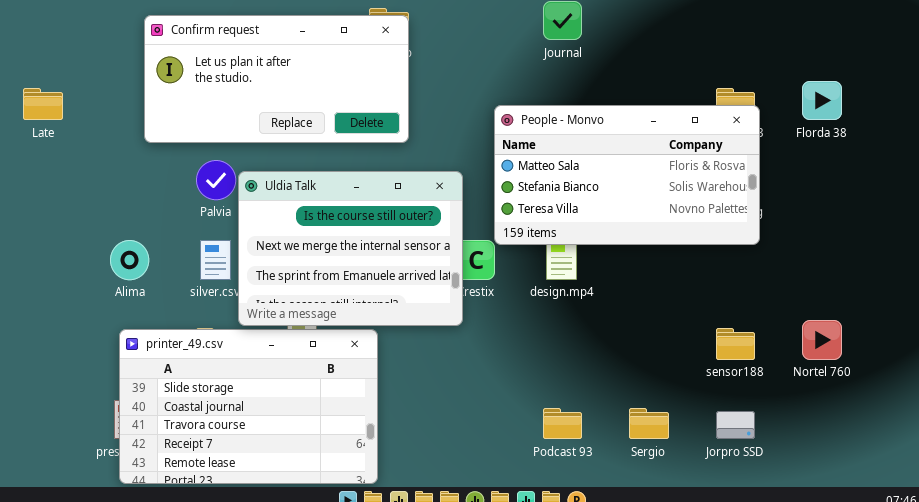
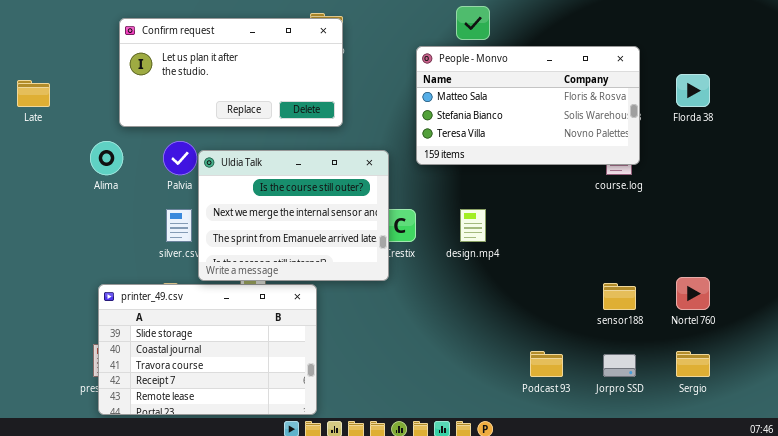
People - Monvo: [494,105,760,245] -> [416,46,640,165], moved
Alima: [110,240,149,280] -> [90,141,123,175], moved
Podcast 93: [543,408,582,439] -> [530,351,563,377], moved
Sergio: [629,408,669,439] -> [676,351,710,377], moved

